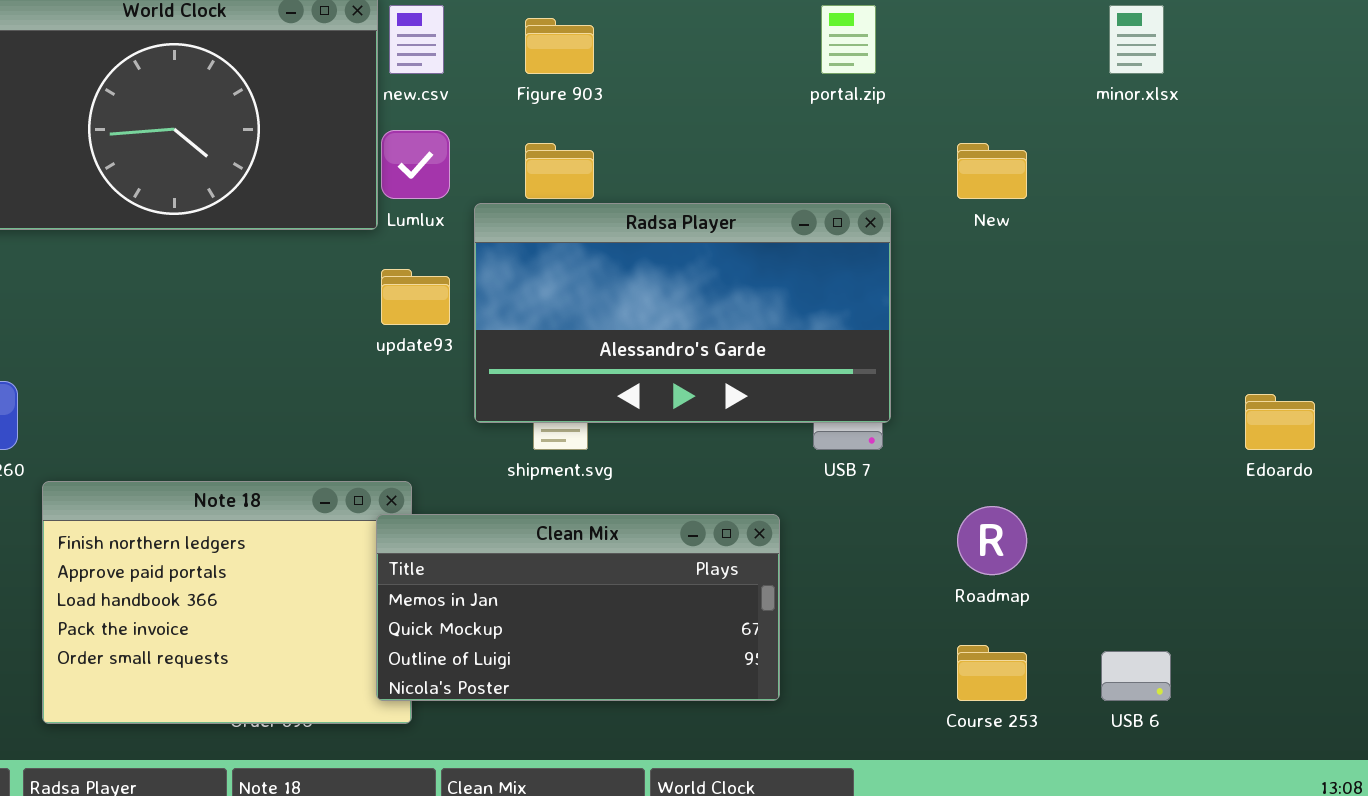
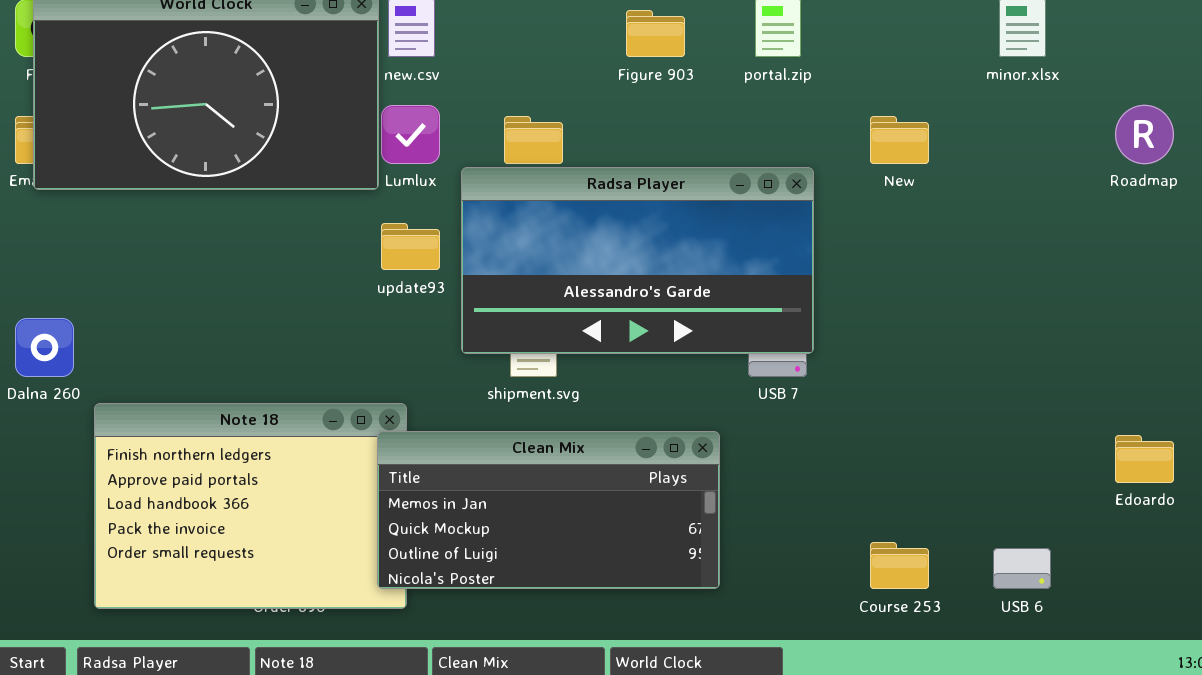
Figure 903: [525,18,594,74] -> [626,10,685,57], moved
Edoardo: [1245,394,1315,450] -> [1115,435,1174,483], moved
Roadmap: [957,506,1027,575] -> [1115,105,1174,164], moved

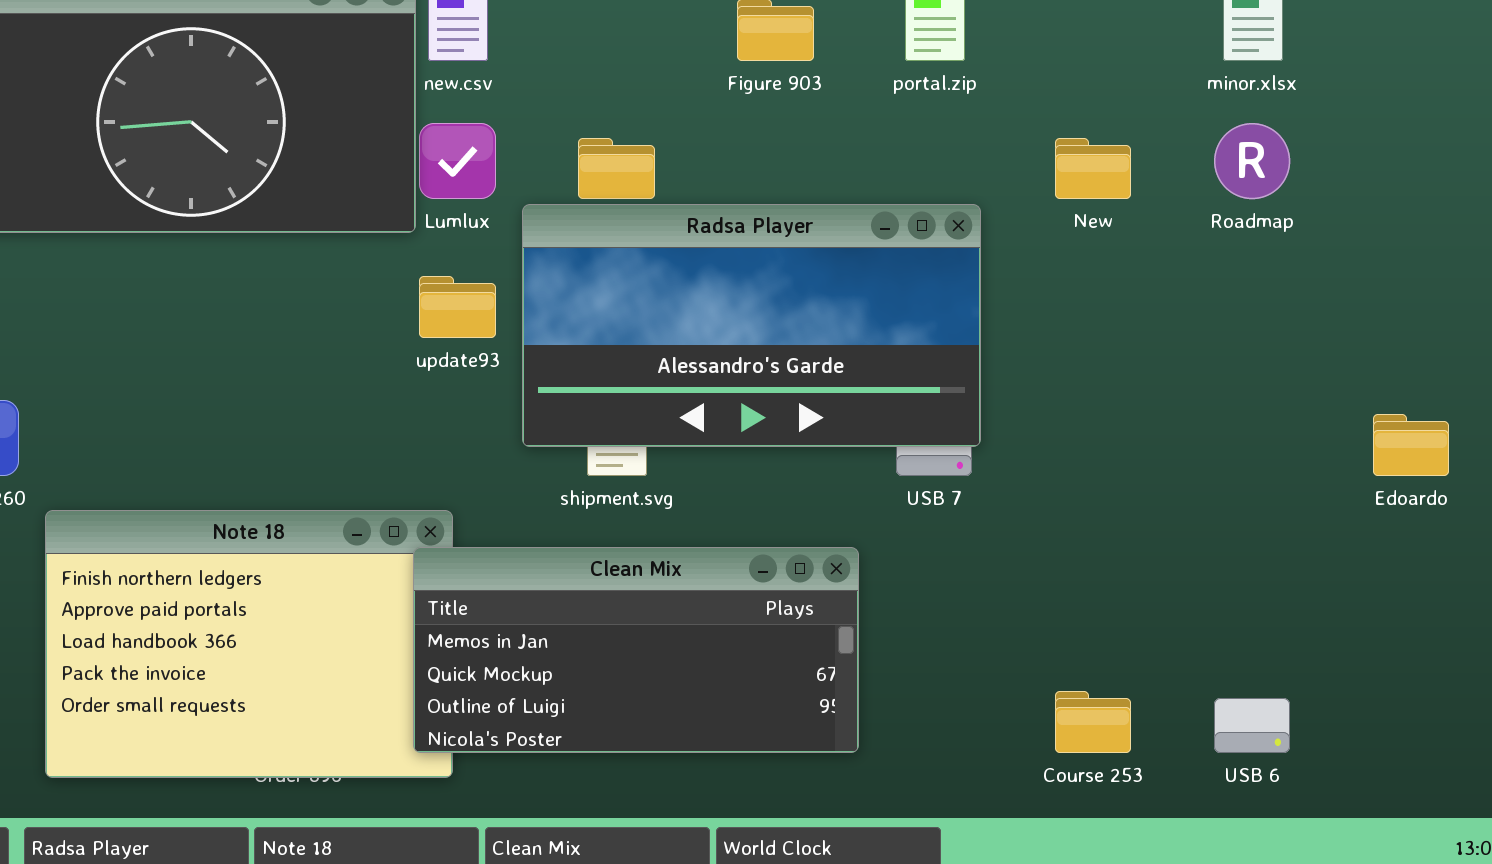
Roadmap: [1115,105,1174,164] -> [1214,123,1290,199], moved
Edoardo: [1115,435,1174,483] -> [1373,414,1449,476], moved

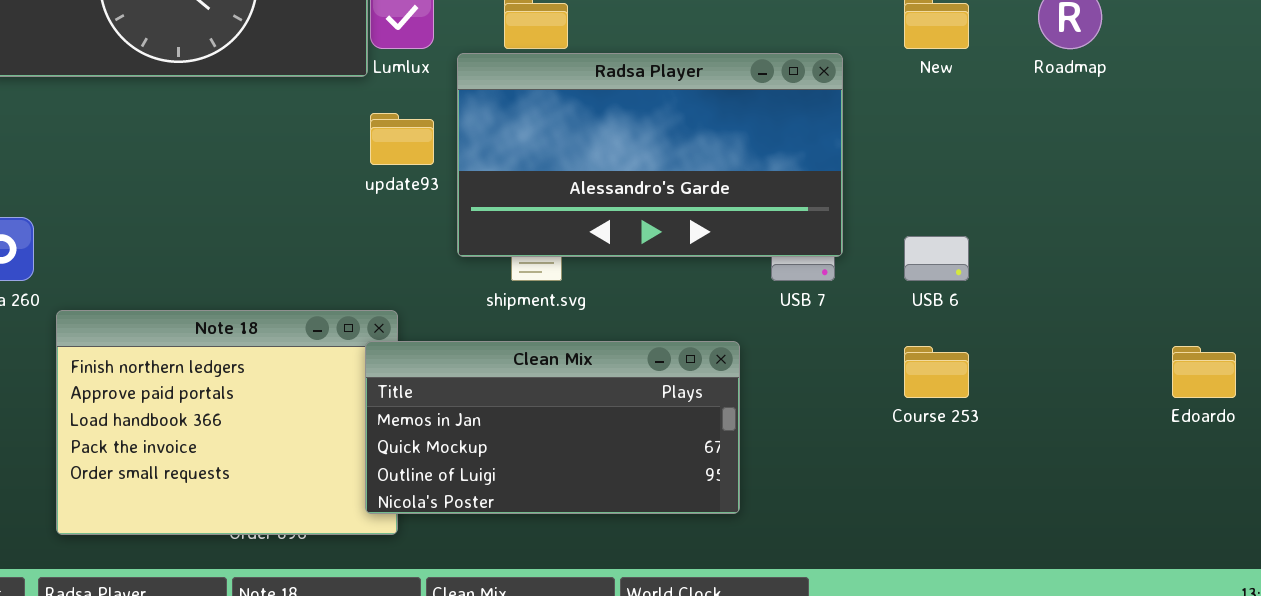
Edoardo: [1373,414,1449,476] -> [1172,346,1236,398], moved
Course 253: [1055,691,1131,753] -> [904,346,969,398], moved
USB 6: [1214,698,1290,753] -> [904,236,969,281], moved

